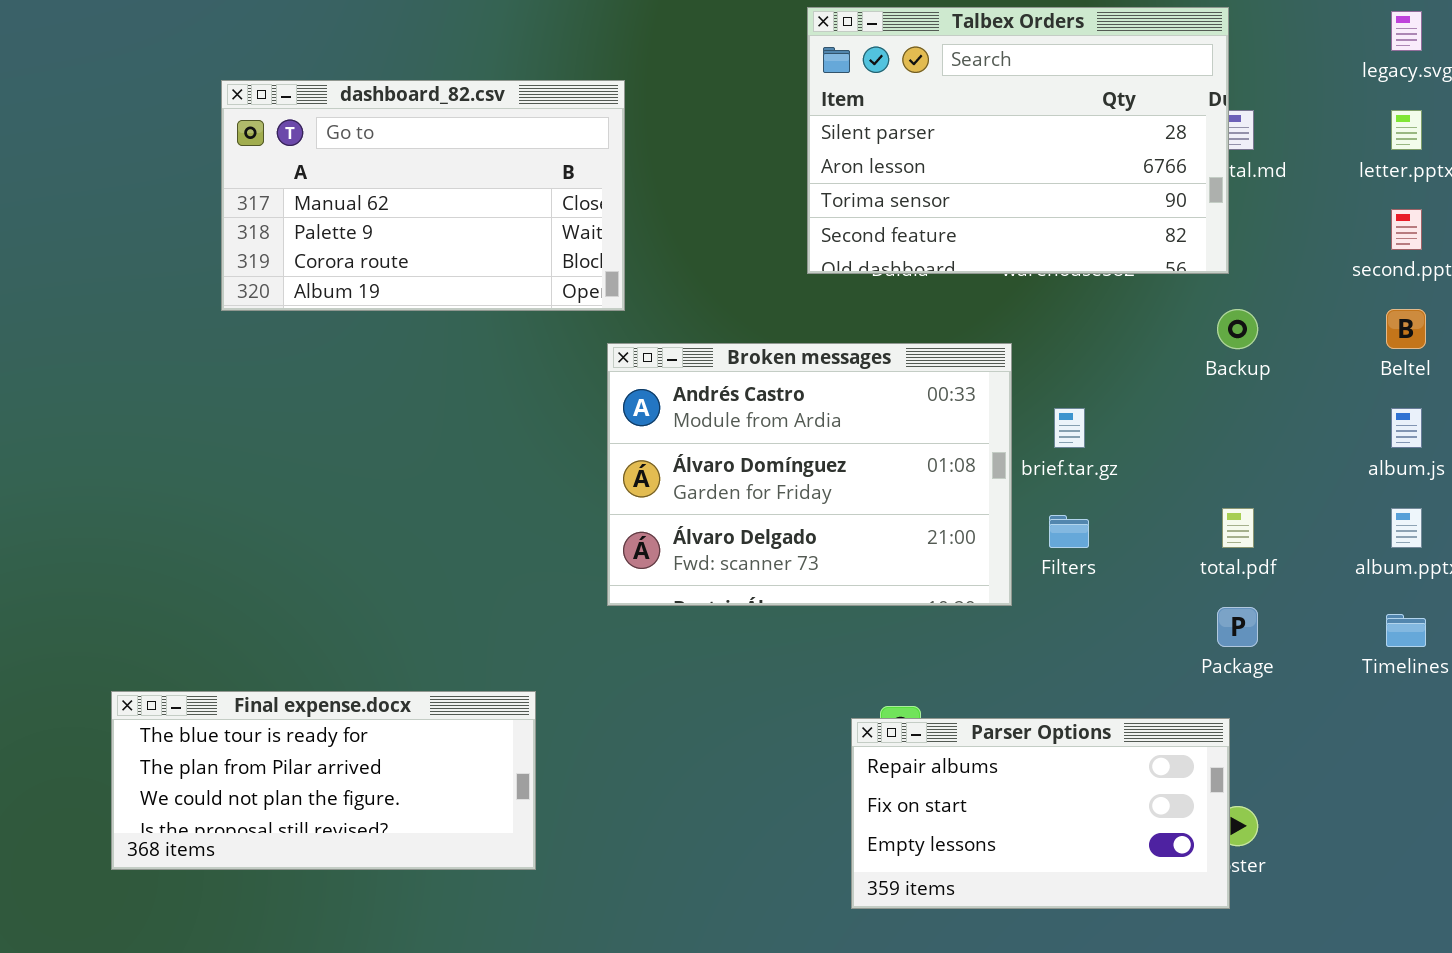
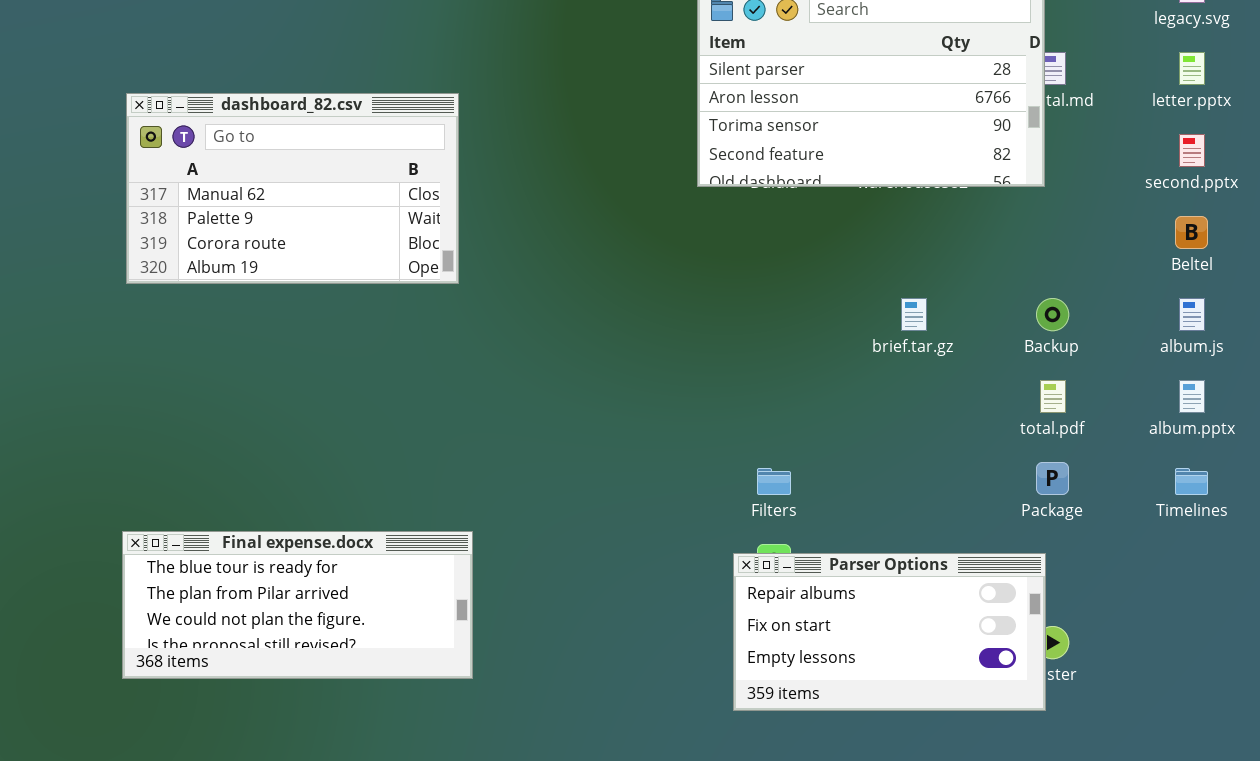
dashboard_82.csv: [221,80,625,311] -> [126,93,459,284], moved
Backup: [1217,309,1258,349] -> [1036,298,1069,331], moved
Broken messages: [607,343,1012,606] -> none, closed
Filters: [1049,515,1089,548] -> [757,468,791,495], moved

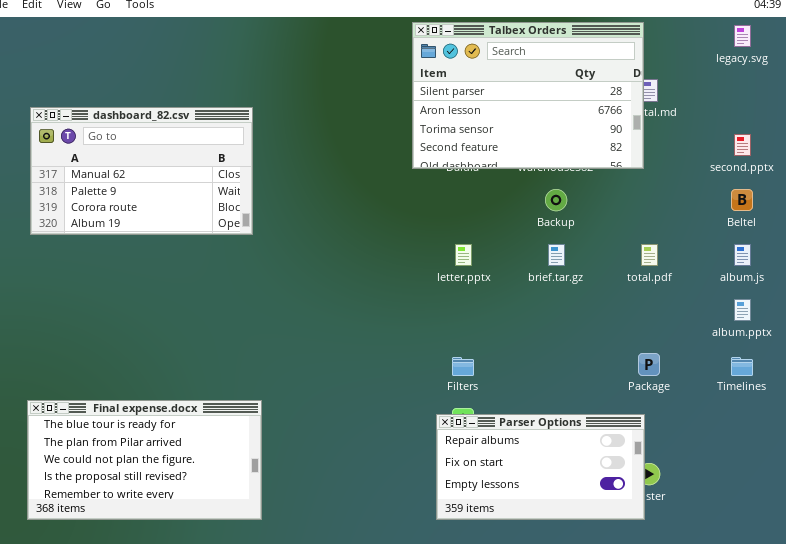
letter.pptx: [1179,52,1205,85] -> [455,244,472,266], moved
Backup: [1036,298,1069,331] -> [545,189,567,211], moved
total.pdf: [1040,380,1066,413] -> [641,244,658,266], moved
Final expense.docx: [122,531,473,679] -> [27,400,262,520], resized

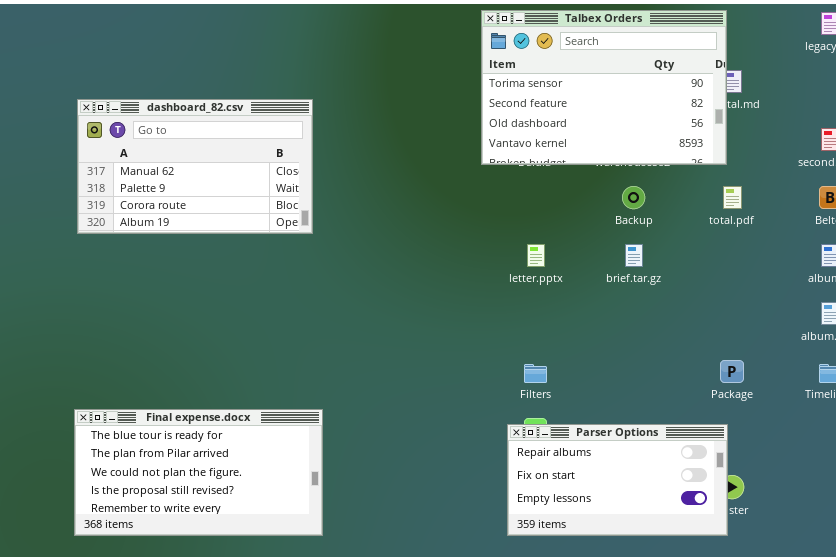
Talbex Orders: [412,22,644,169] -> [481,10,727,165], scrolled down 2 rows
total.pdf: [641,244,658,266] -> [723,186,742,209], moved

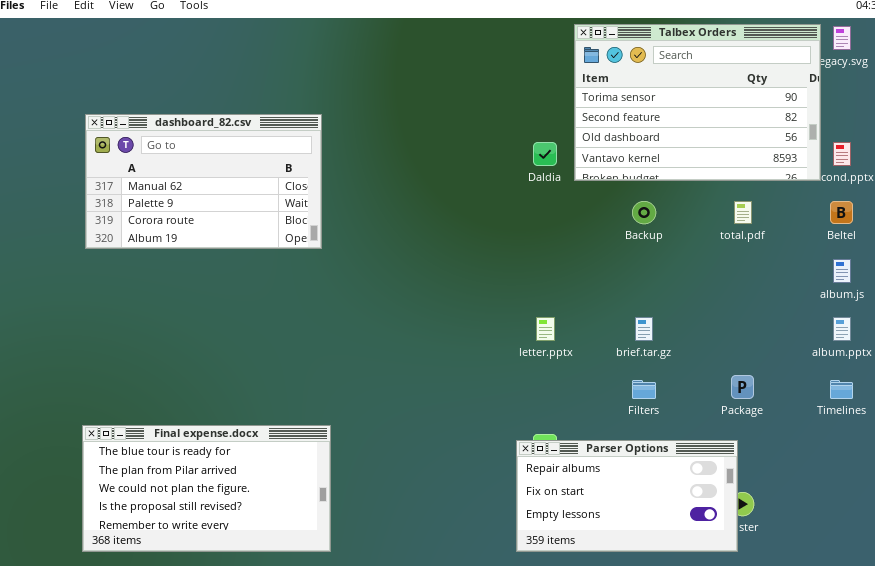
Talbex Orders: [481,10,727,165] -> [574,24,821,181], moved
letter.pptx: [527,244,545,267] -> [536,317,555,341], moved
brief.tar.gz: [625,244,643,267] -> [635,317,653,341], moved
Filters: [524,364,547,383] -> [632,380,656,399], moved

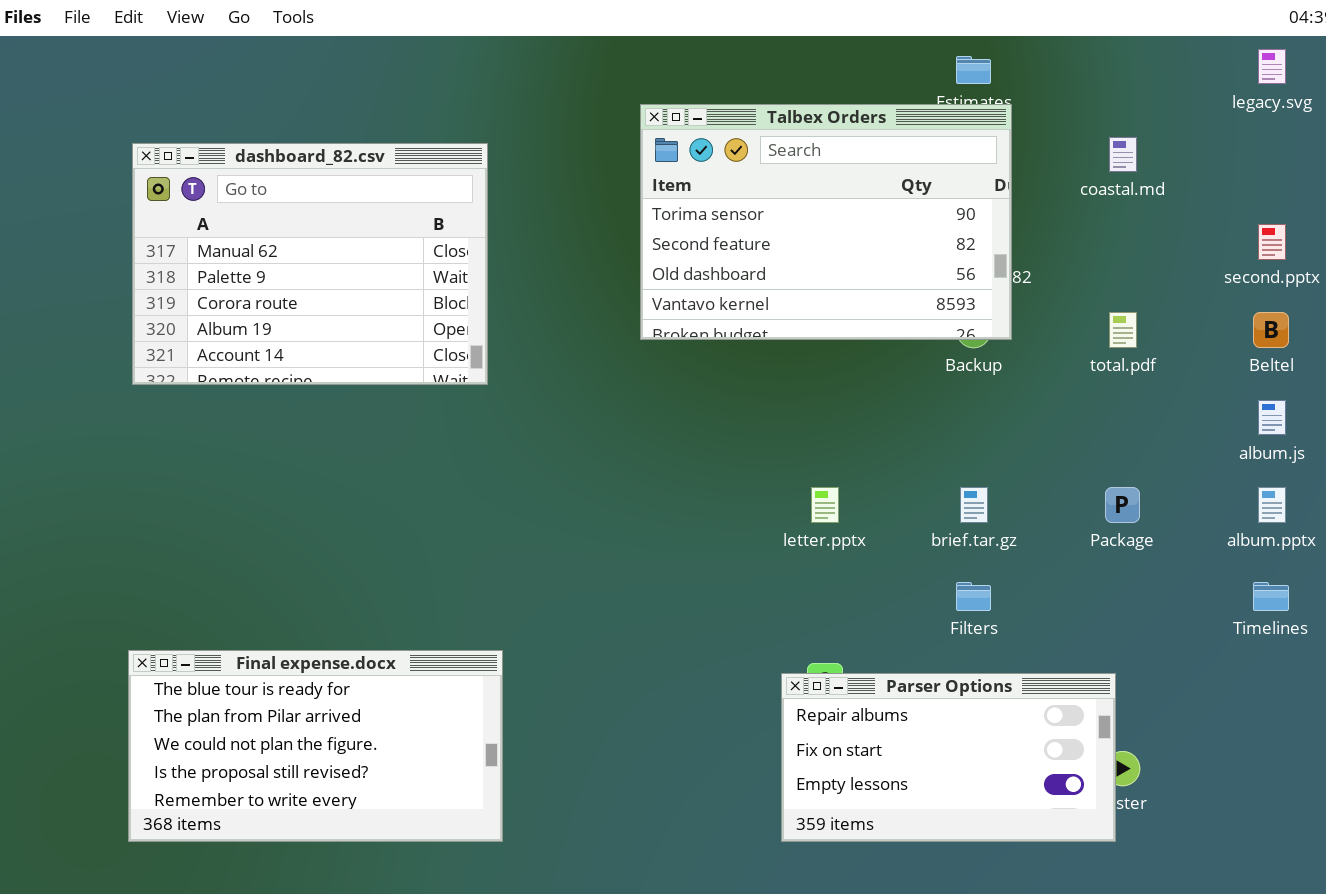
Talbex Orders: [574,24,821,181] -> [640,104,1012,340], moved
dashboard_82.csv: [85,114,322,249] -> [132,143,488,385], resized
Package: [731,375,754,399] -> [1105,487,1140,523], moved

